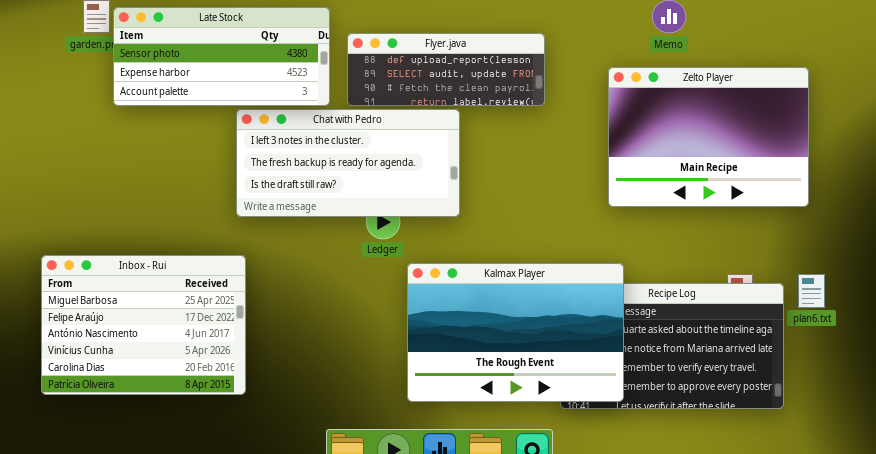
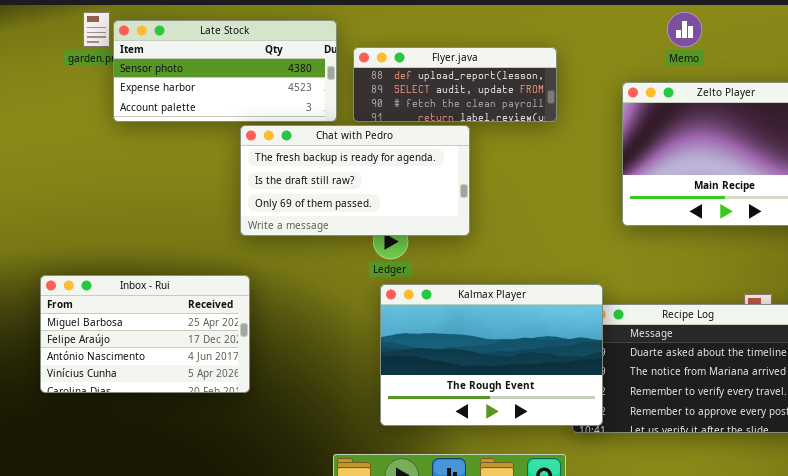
Chat with Pedro: [236,109,460,217] -> [240,125,470,236], scrolled down 1 row
Inbox - Rui: [41,255,246,395] -> [40,275,250,393], resized
Kalmax Player: [407,263,624,402] -> [380,284,603,426], moved

